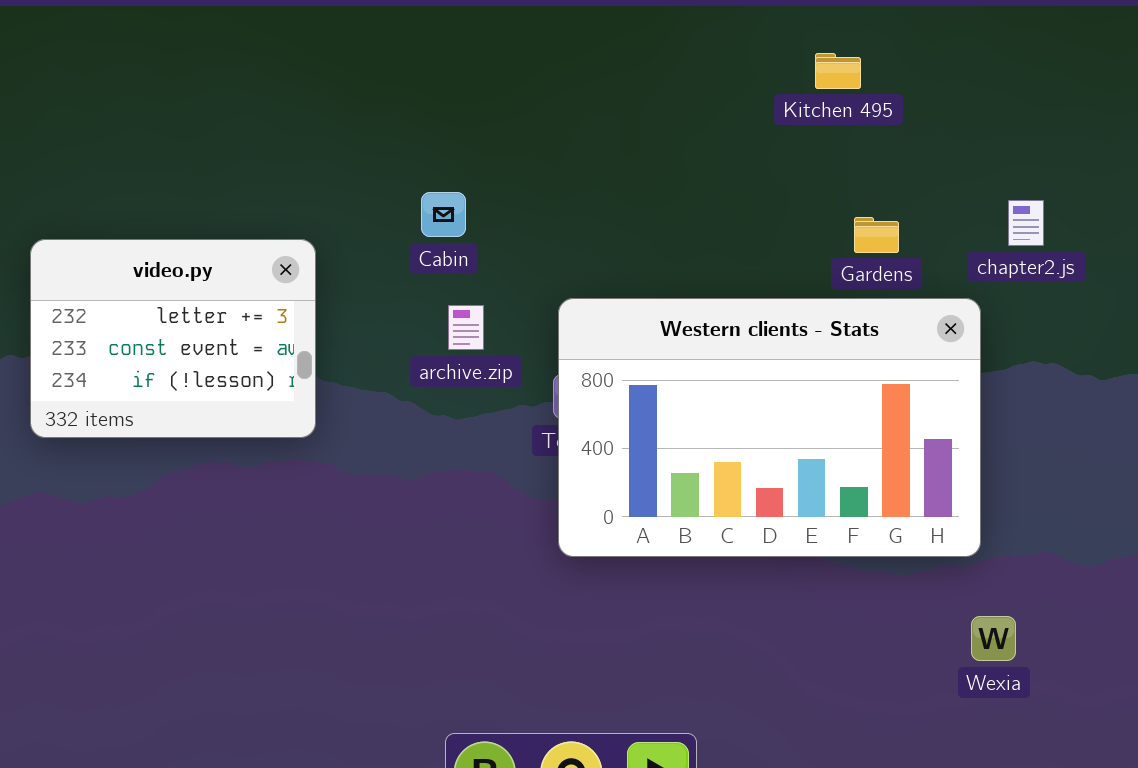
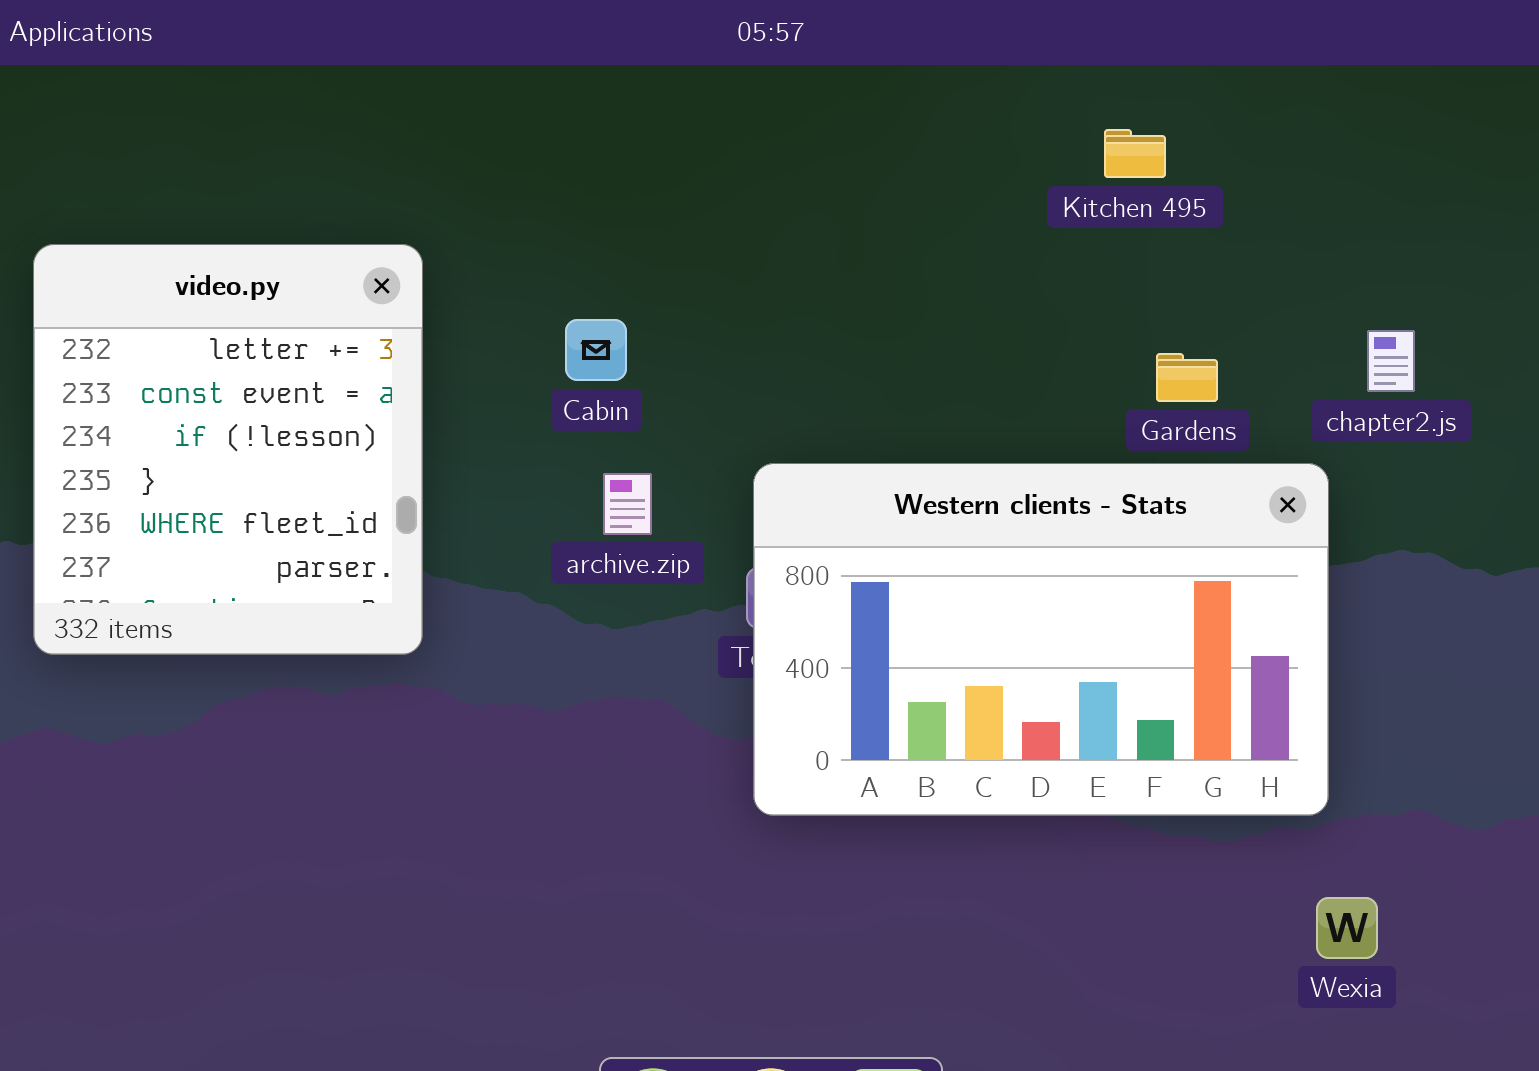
video.py: [30,239,316,438] -> [33,244,423,655], resized

